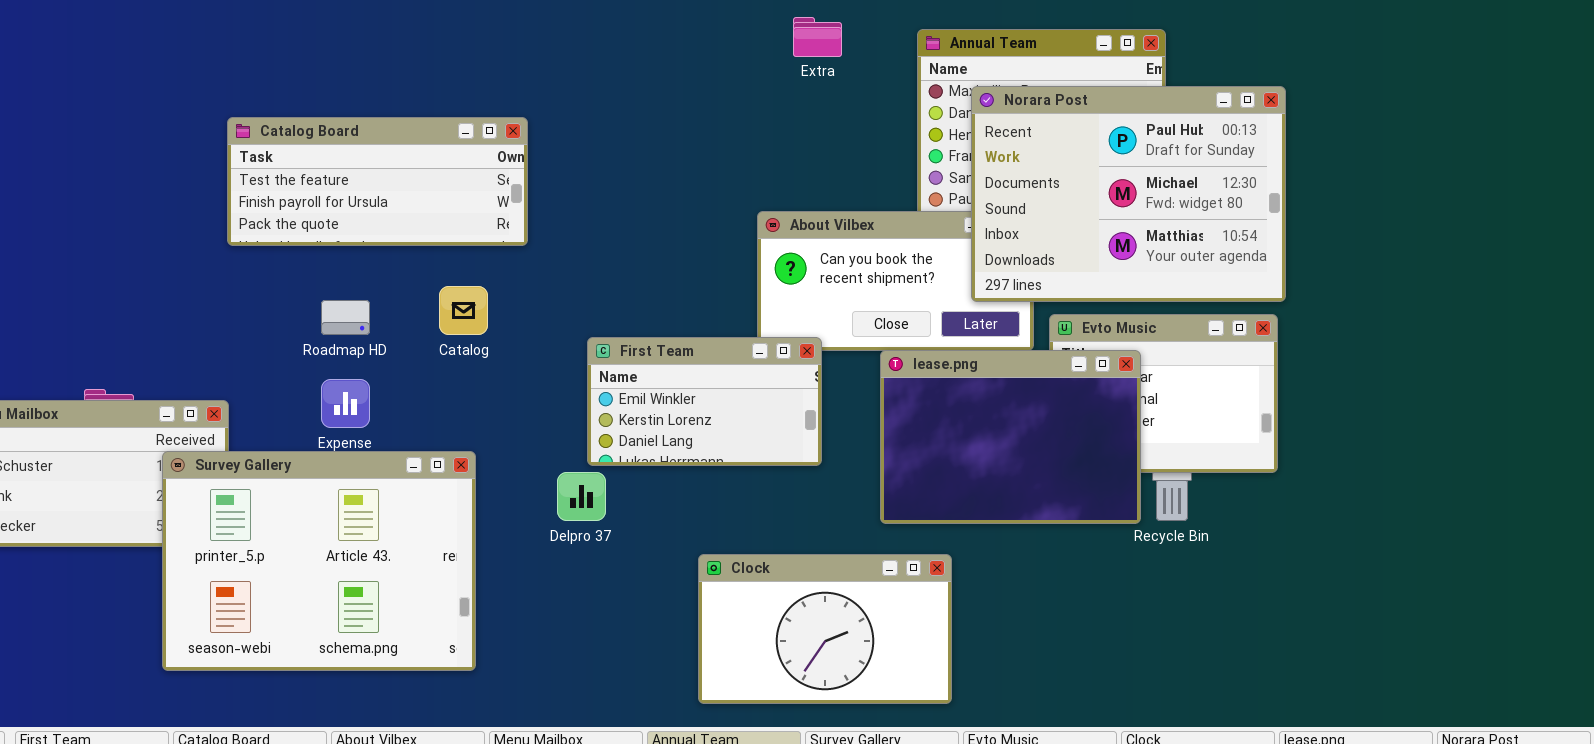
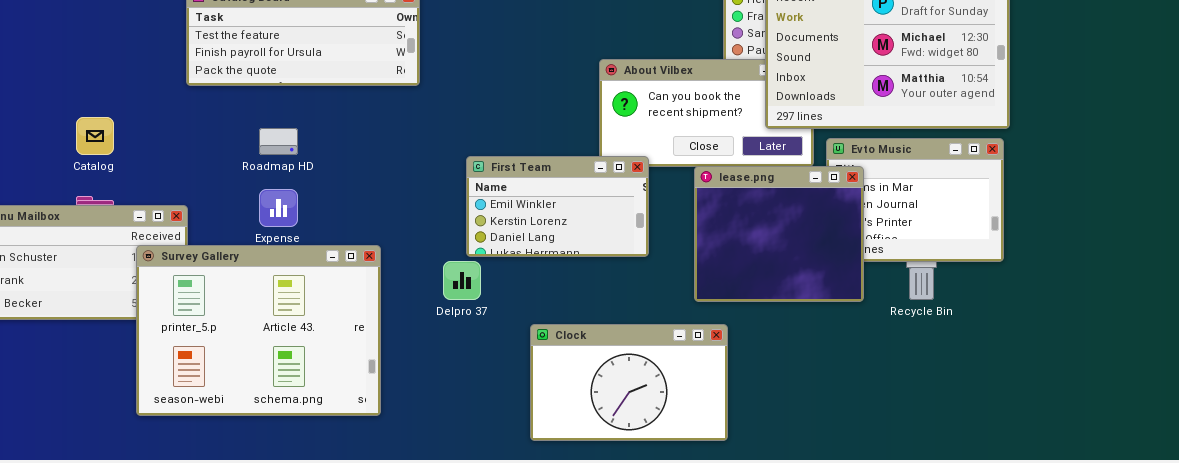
Catalog: [439,286,488,335] -> [76,117,114,155], moved
lease.png: [880,350,1141,524] -> [694,166,864,302], resized
Clock: [698,554,952,704] -> [530,324,728,441], moved

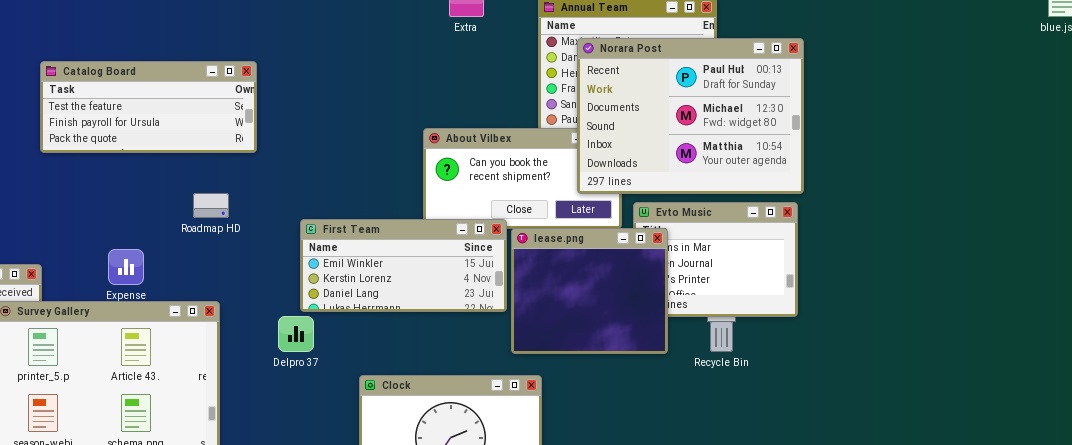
Roadmap HD: [259,128,298,155] -> [193,193,229,218], moved
First Team: [466,156,649,257] -> [300,219,507,312], resized

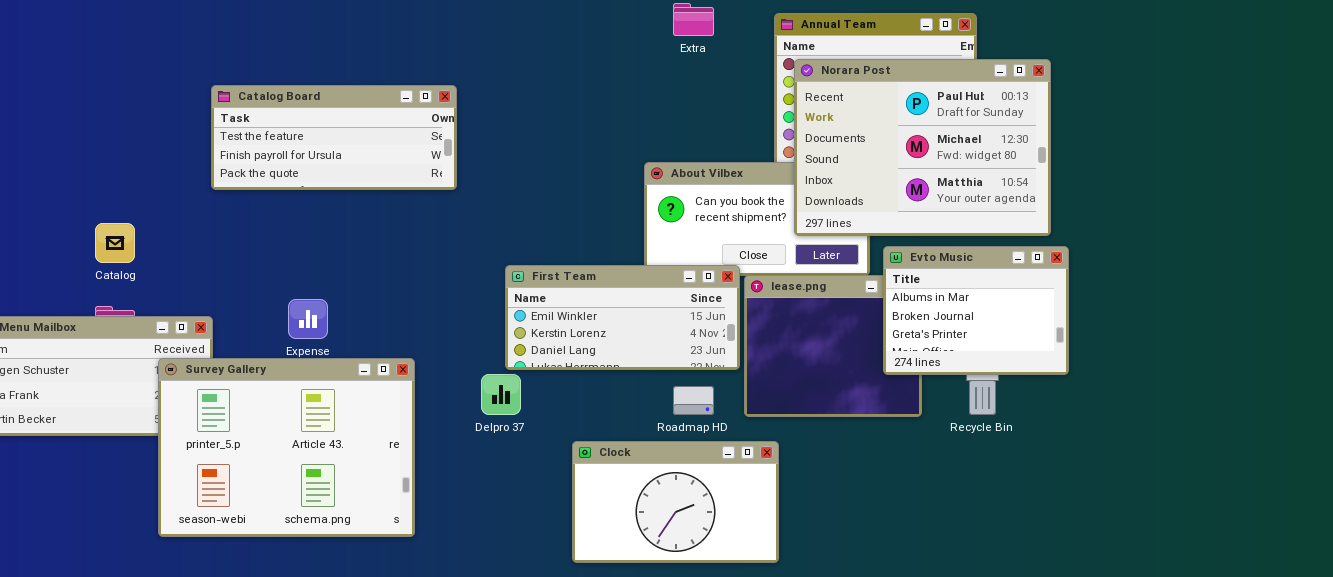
Norara Post: [577,38,804,194] -> [794,59,1051,236], moved
Roadmap HD: [193,193,229,218] -> [673,386,714,415], moved
Evto Music: [633,202,798,317] -> [883,246,1069,375], raised

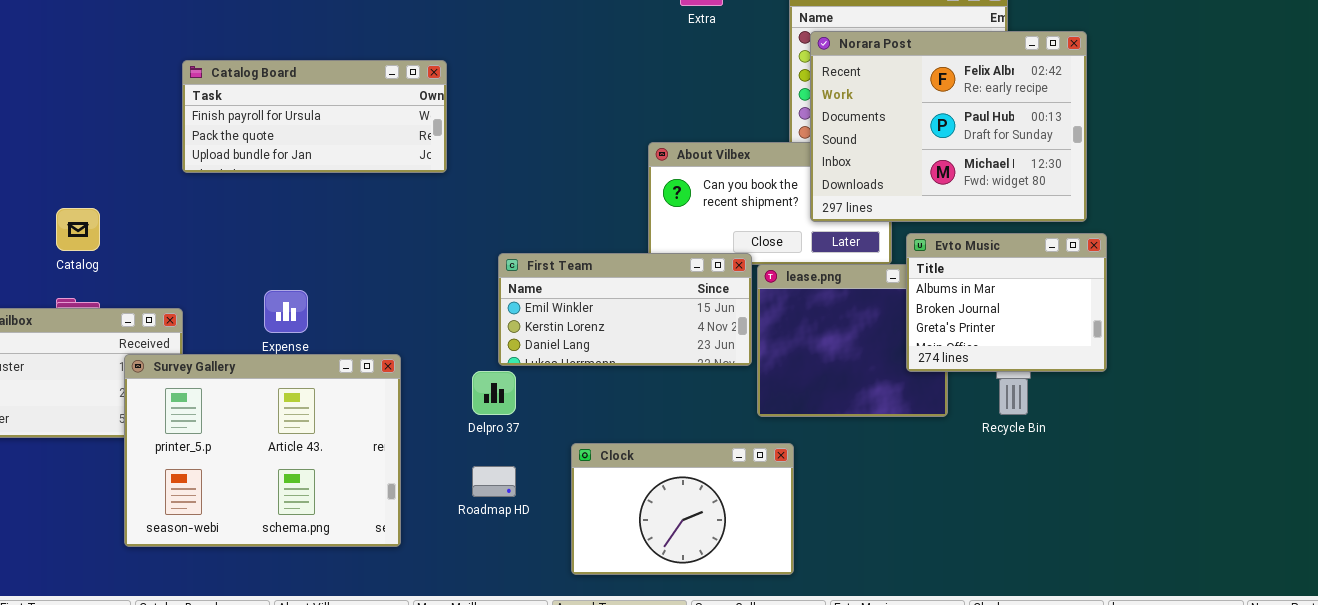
Norara Post: [794,59,1051,236] -> [810,31,1087,222], scrolled up 1 row
Catalog Board: [211,85,457,190] -> [182,60,447,173], scrolled down 1 row
Roadmap HD: [673,386,714,415] -> [472,466,516,497], moved

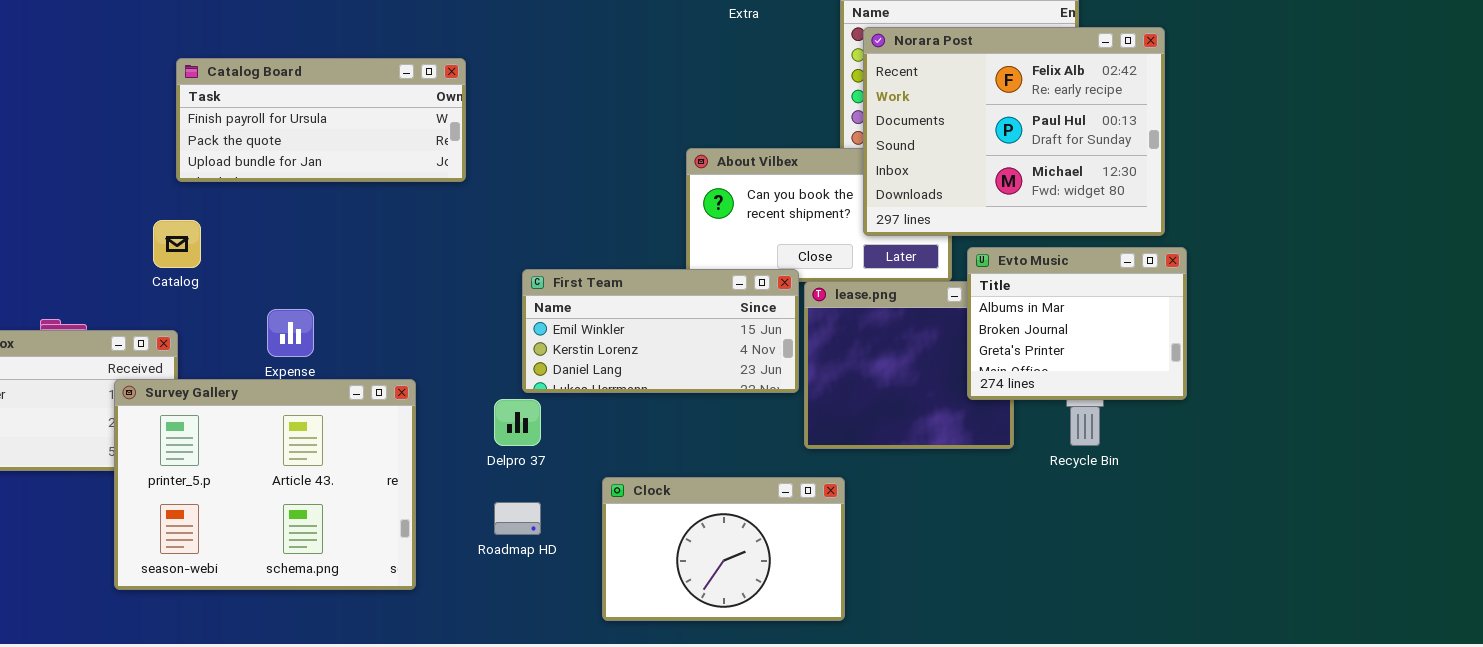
Catalog: [56,208,100,251] -> [153,220,201,268], moved

